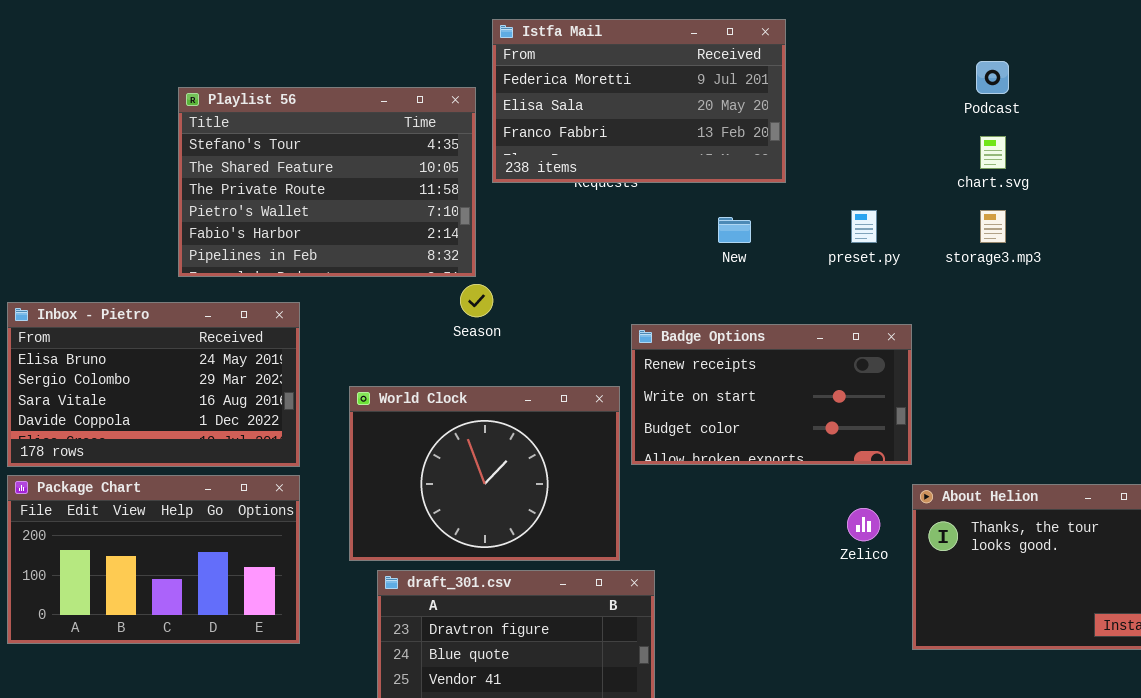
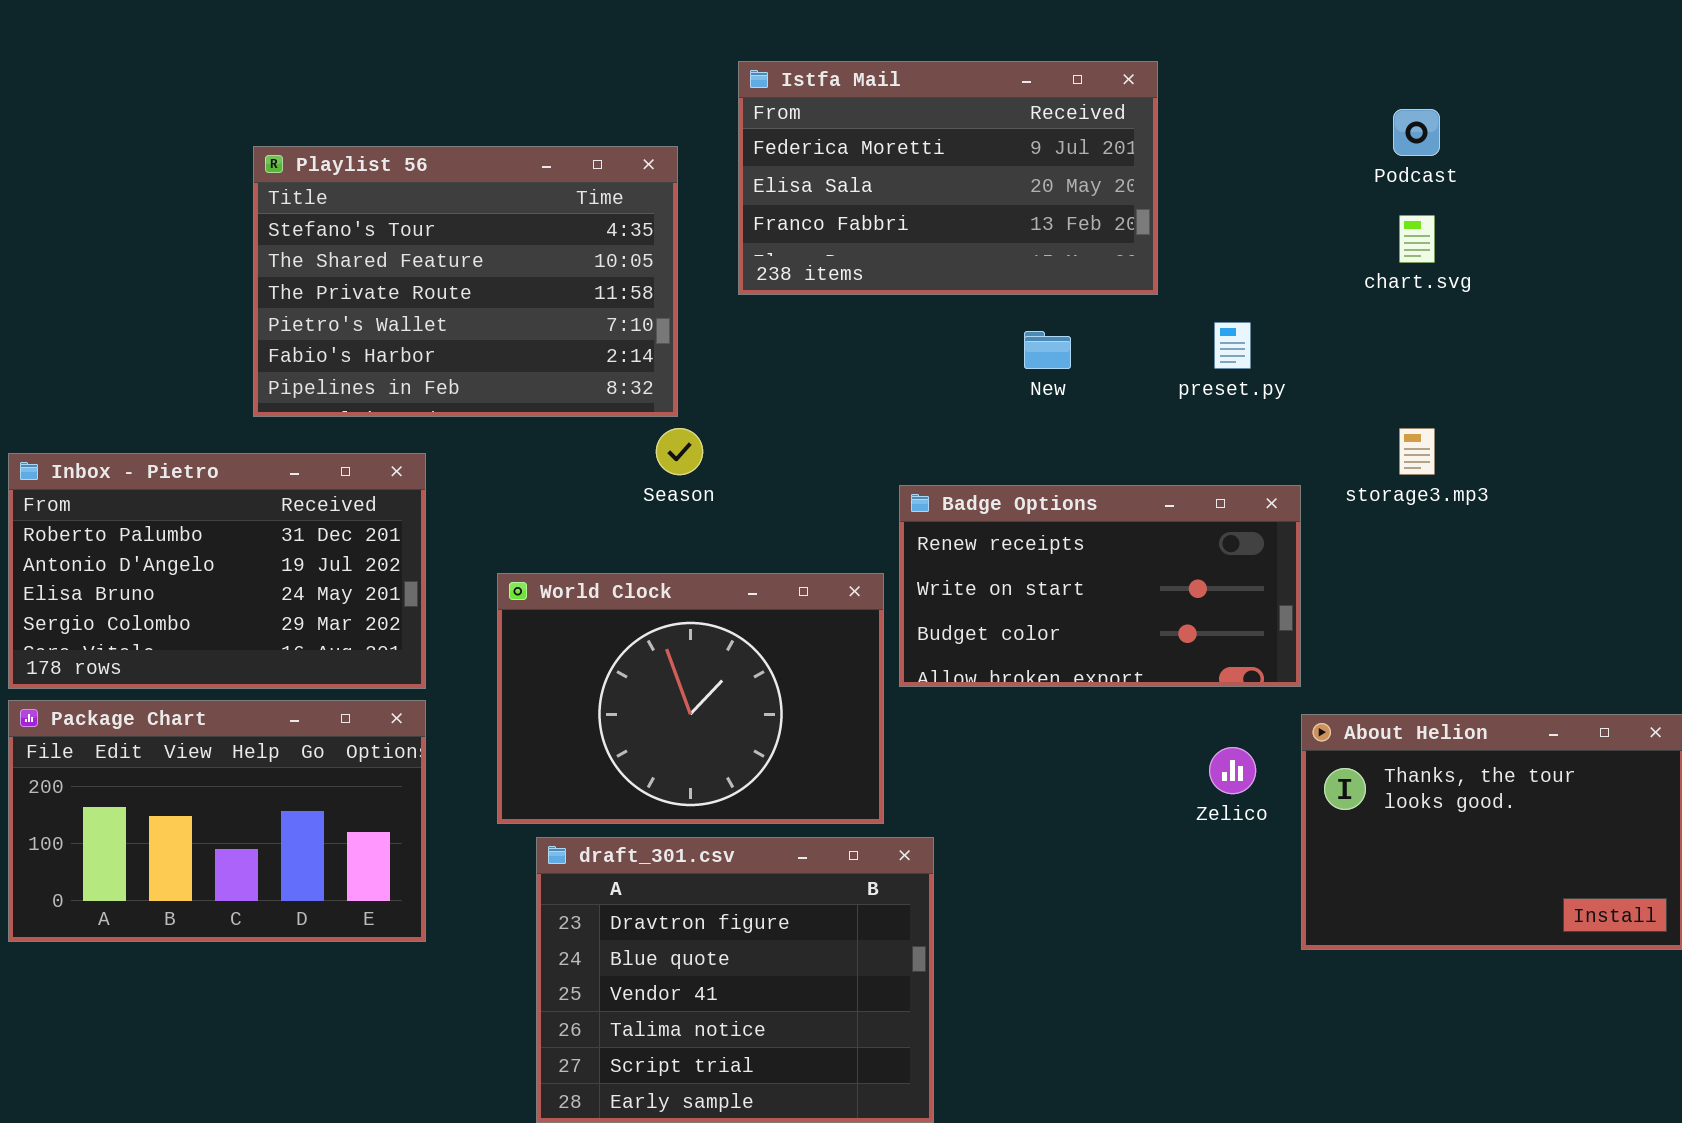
Istfa Mail: [492,19,786,183] -> [738,61,1158,295], moved
storage3.mp3: [980,210,1006,243] -> [1399,428,1435,475], moved
Inbox - Pietro: [7,302,300,467] -> [8,453,426,689], scrolled up 2 rows

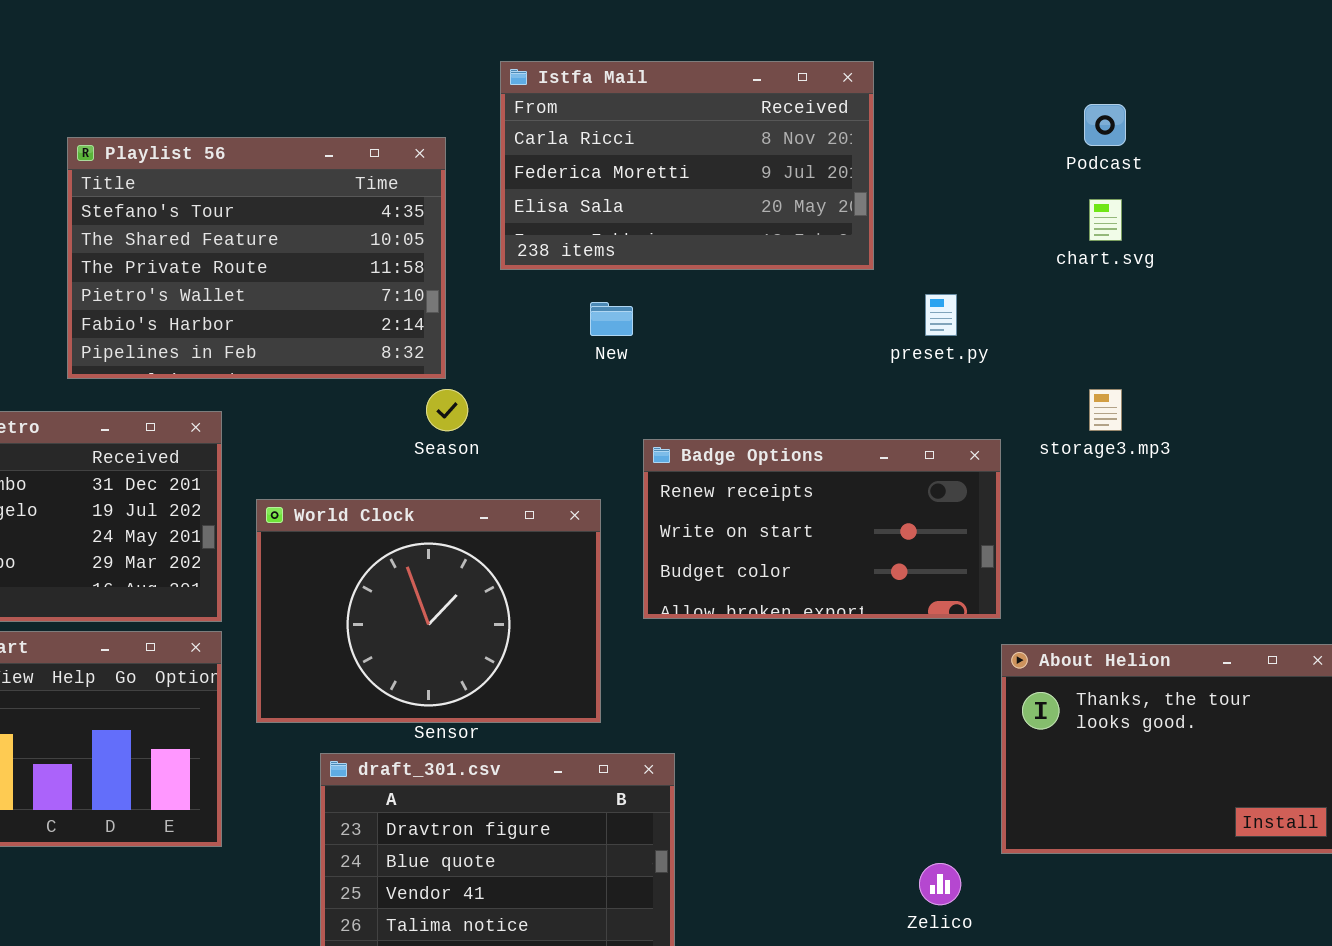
Istfa Mail: [738,61,1158,295] -> [500,61,874,270], scrolled up 1 row
New: [1024,331,1071,369] -> [590,302,633,336], moved
World Clock: [497,573,884,824] -> [256,499,601,723], moved
Zelico: [1209,747,1256,794] -> [919,863,961,905], moved

